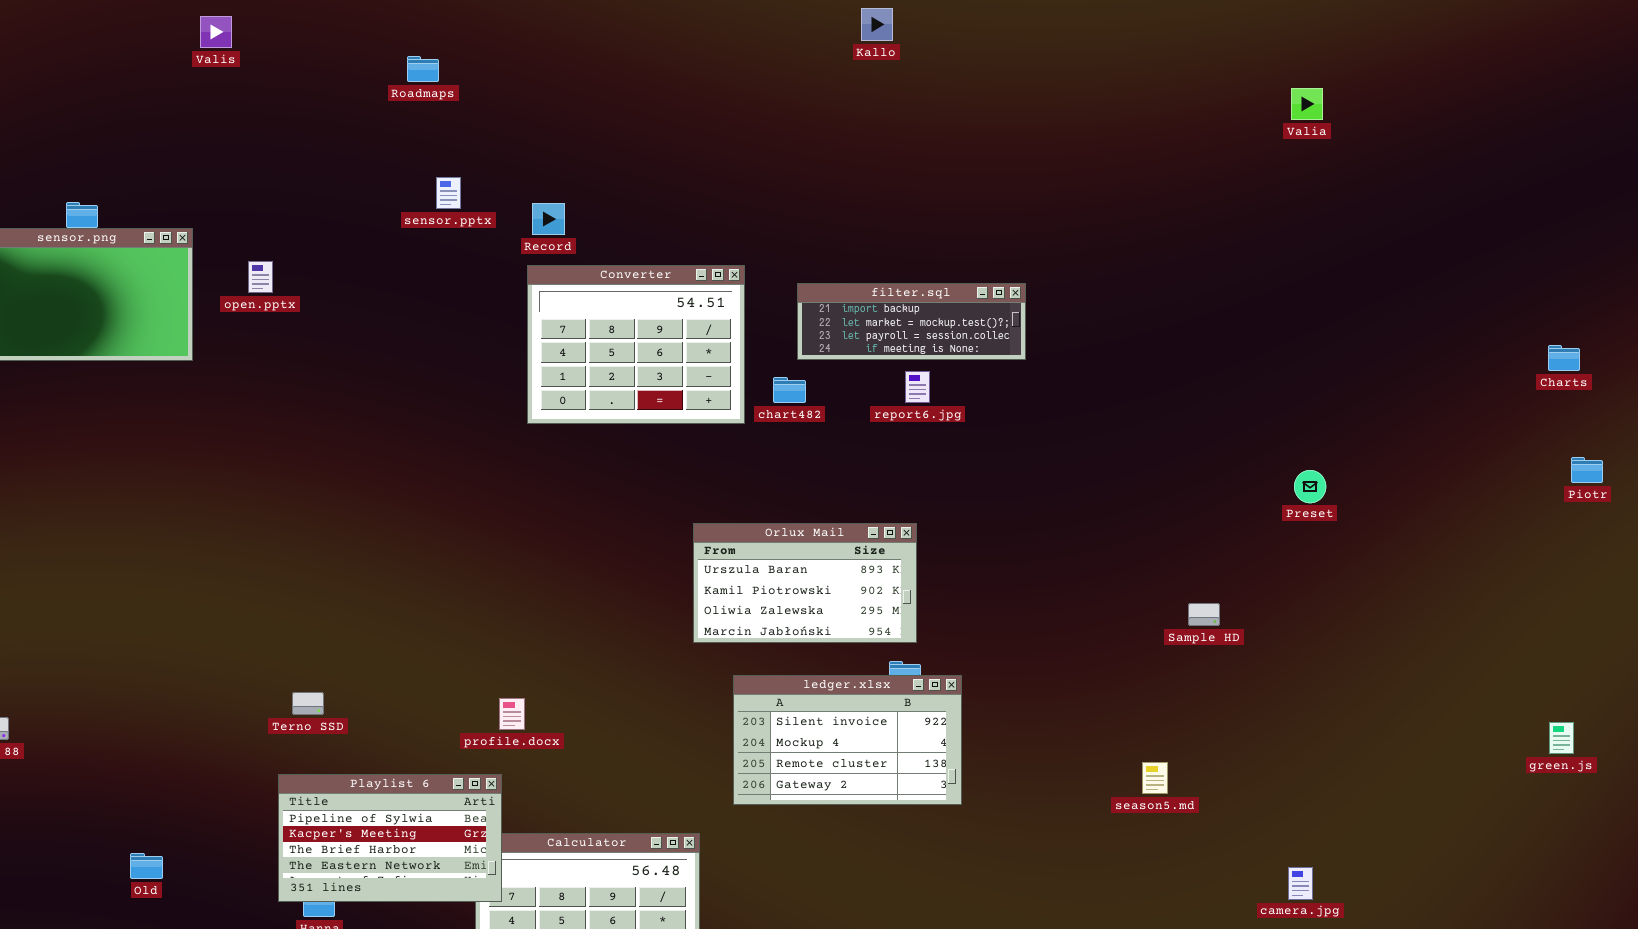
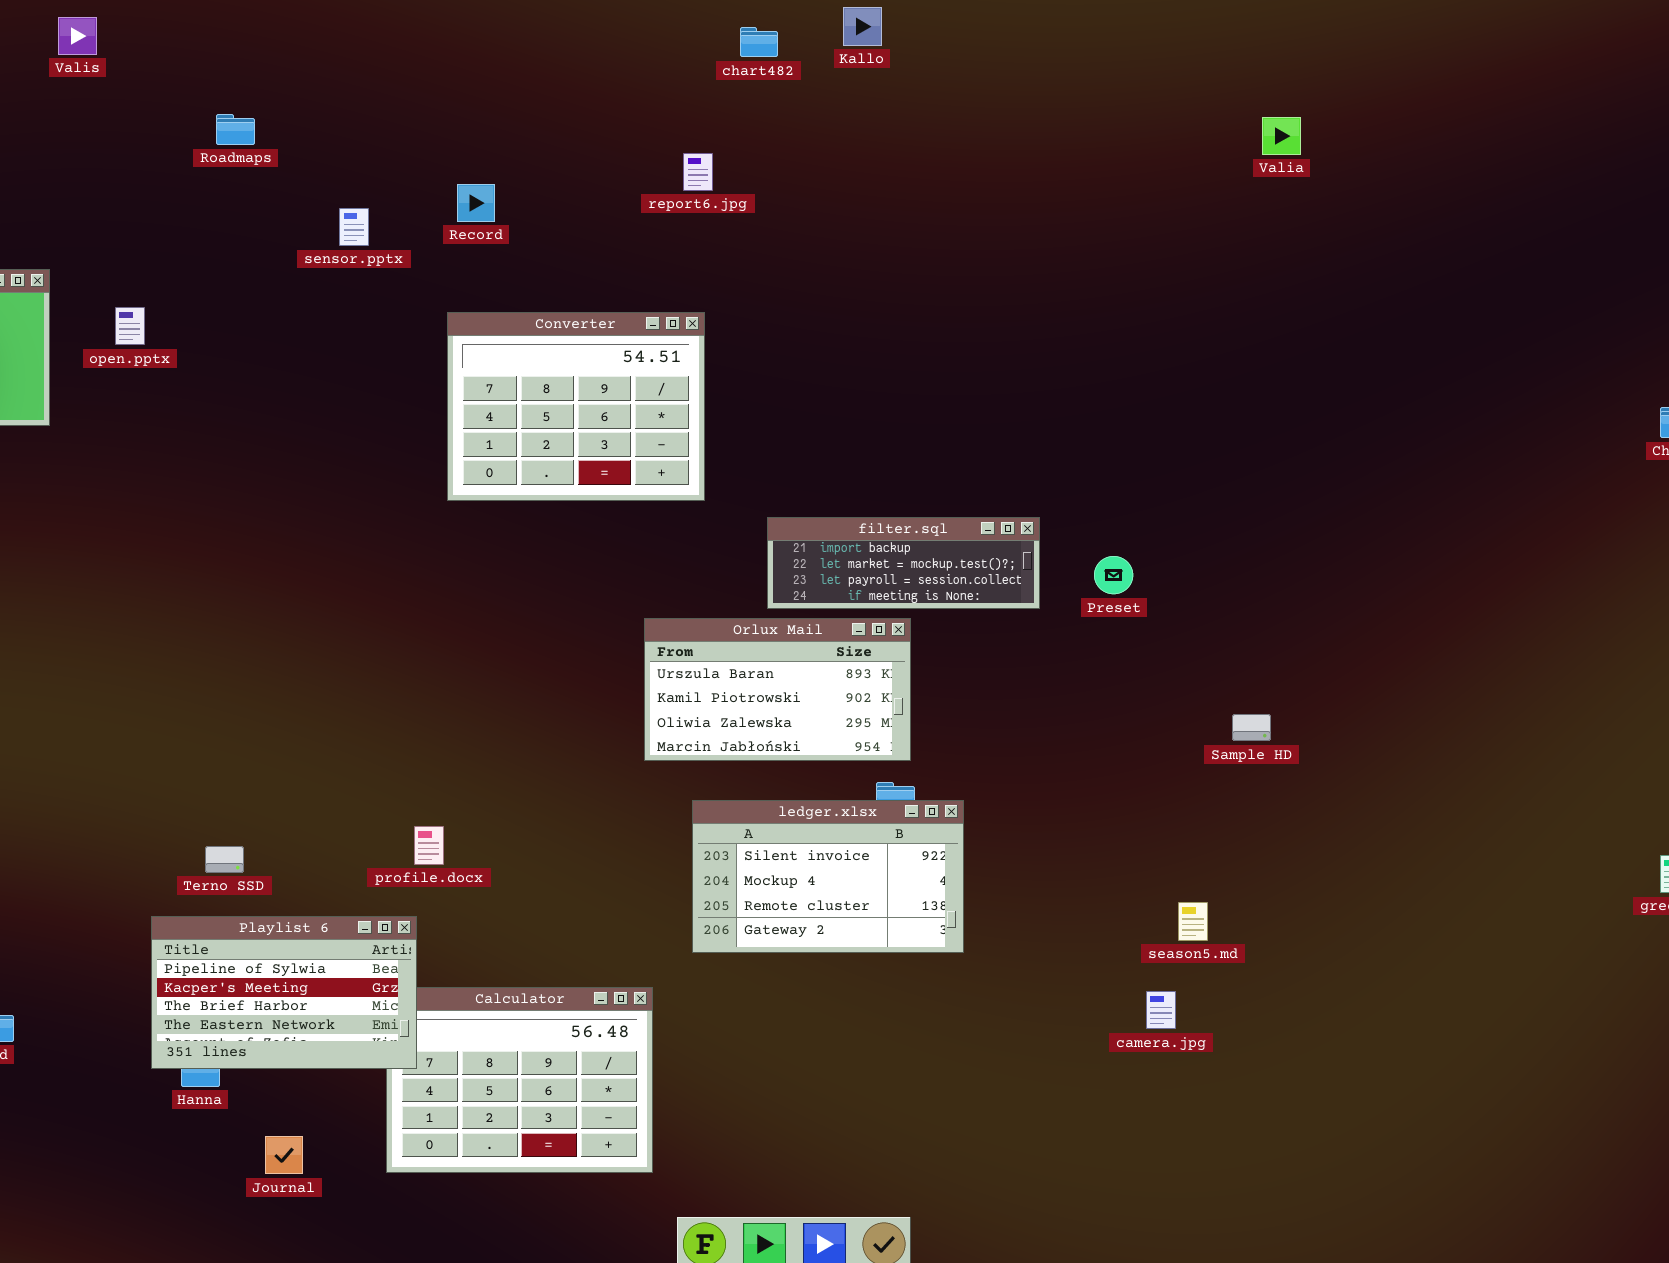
Roadmaps: [407,56,439,82] -> [216,114,255,145], moved
Valia: [1291,88,1323,120] -> [1262,117,1301,155], moved
Record: [532,203,565,235] -> [457,184,495,222], moved
filter.sql: [797,283,1026,360] -> [767,517,1040,609], moved
report6.jpg: [905,371,930,403] -> [683,153,713,191], moved
chart482: [773,377,806,403] -> [740,27,778,57], moved
Preset: [1294,470,1326,503] -> [1094,556,1133,594], moved
Terno SSD: [292,692,324,715] -> [205,846,244,873], moved
camera.jpg: [1288,867,1313,900] -> [1146,991,1176,1029], moved

